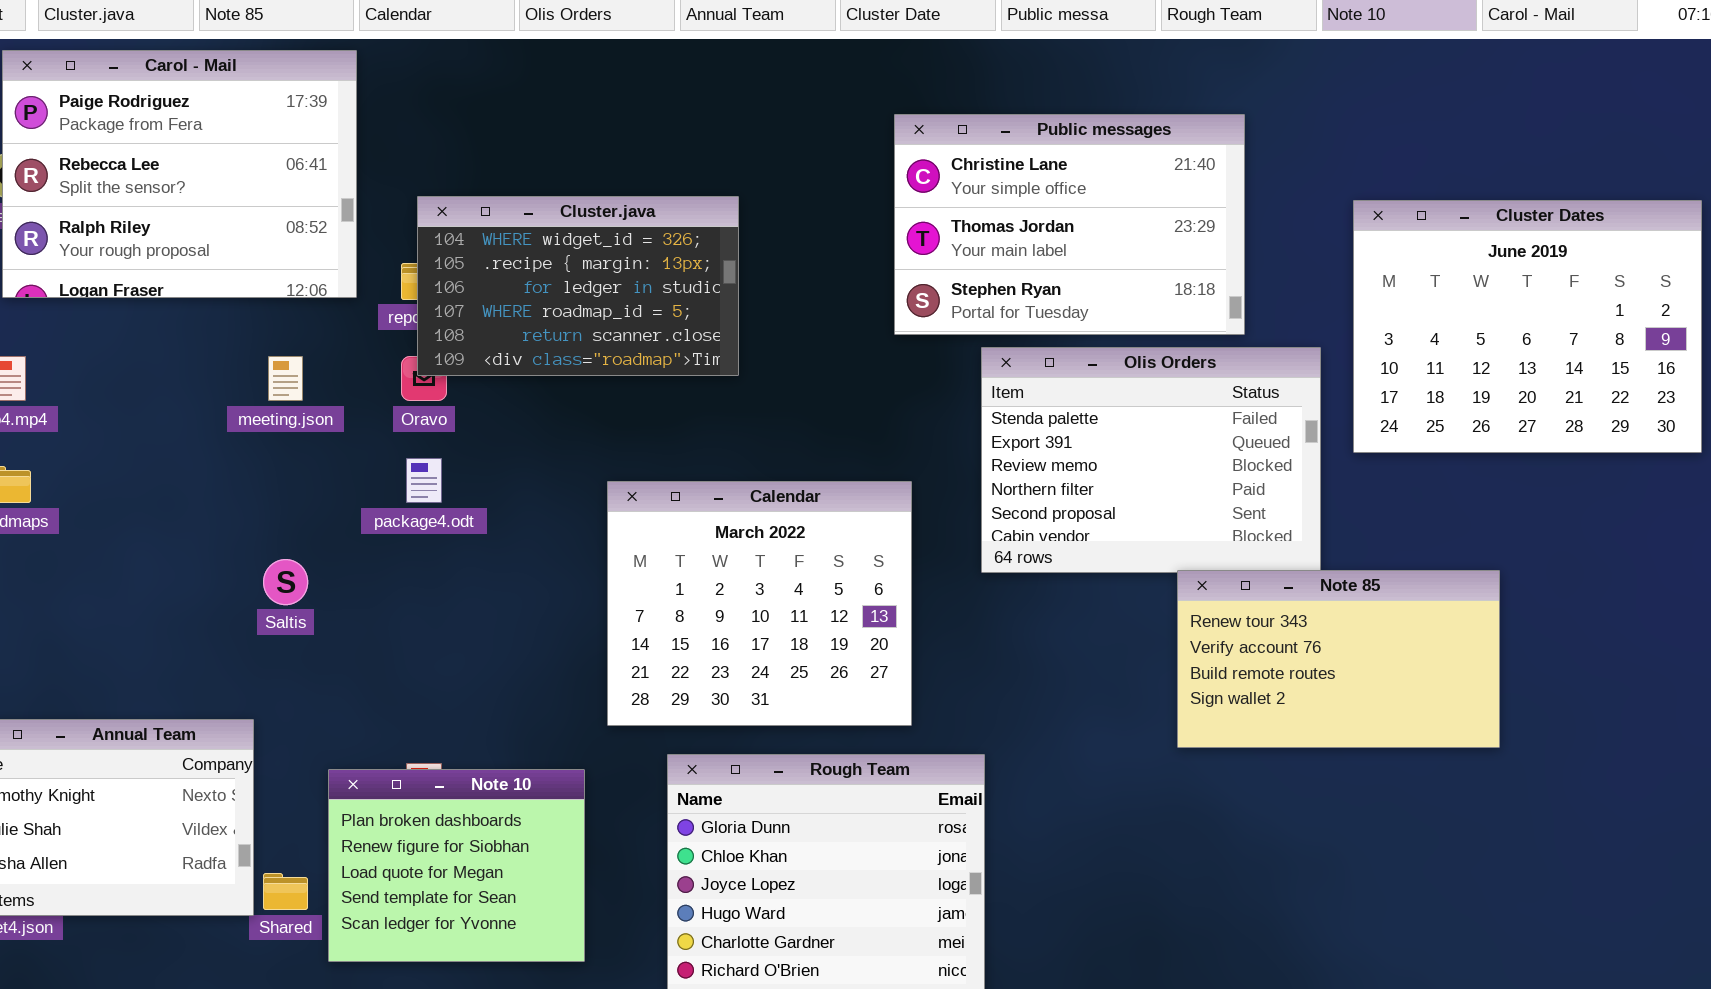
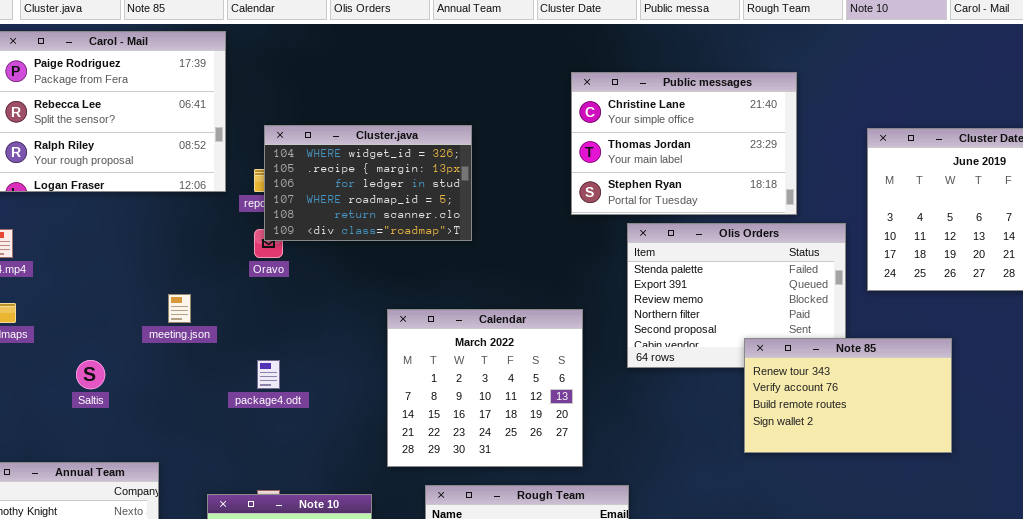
meeting.json: [268,356,303,401] -> [168,294,191,323], moved
package4.odt: [406,458,442,503] -> [257,360,280,389], moved
Saltis: [263,559,308,605] -> [76,360,105,389], moved
Note 85: [1177,570,1500,748] -> [744,338,952,453], moved

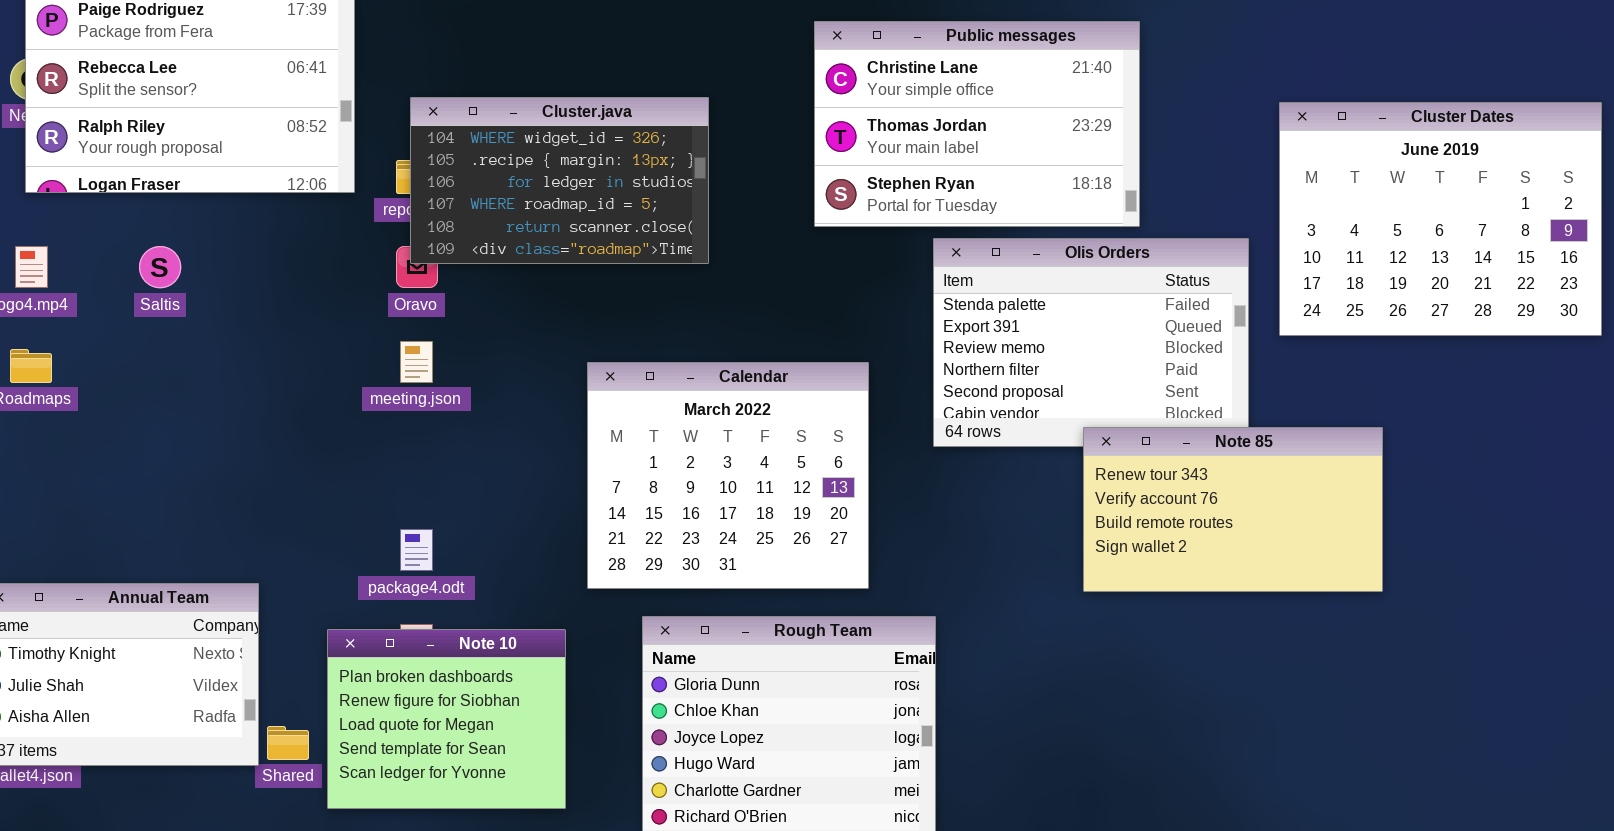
Public messages: [571,72,797,215] -> [814,21,1140,227], moved
meeting.json: [168,294,191,323] -> [400,341,433,383], moved
Note 85: [744,338,952,453] -> [1083,427,1383,592], moved
Saltis: [76,360,105,389] -> [139,246,181,288], moved
package4.odt: [257,360,280,389] -> [400,529,433,571], moved

